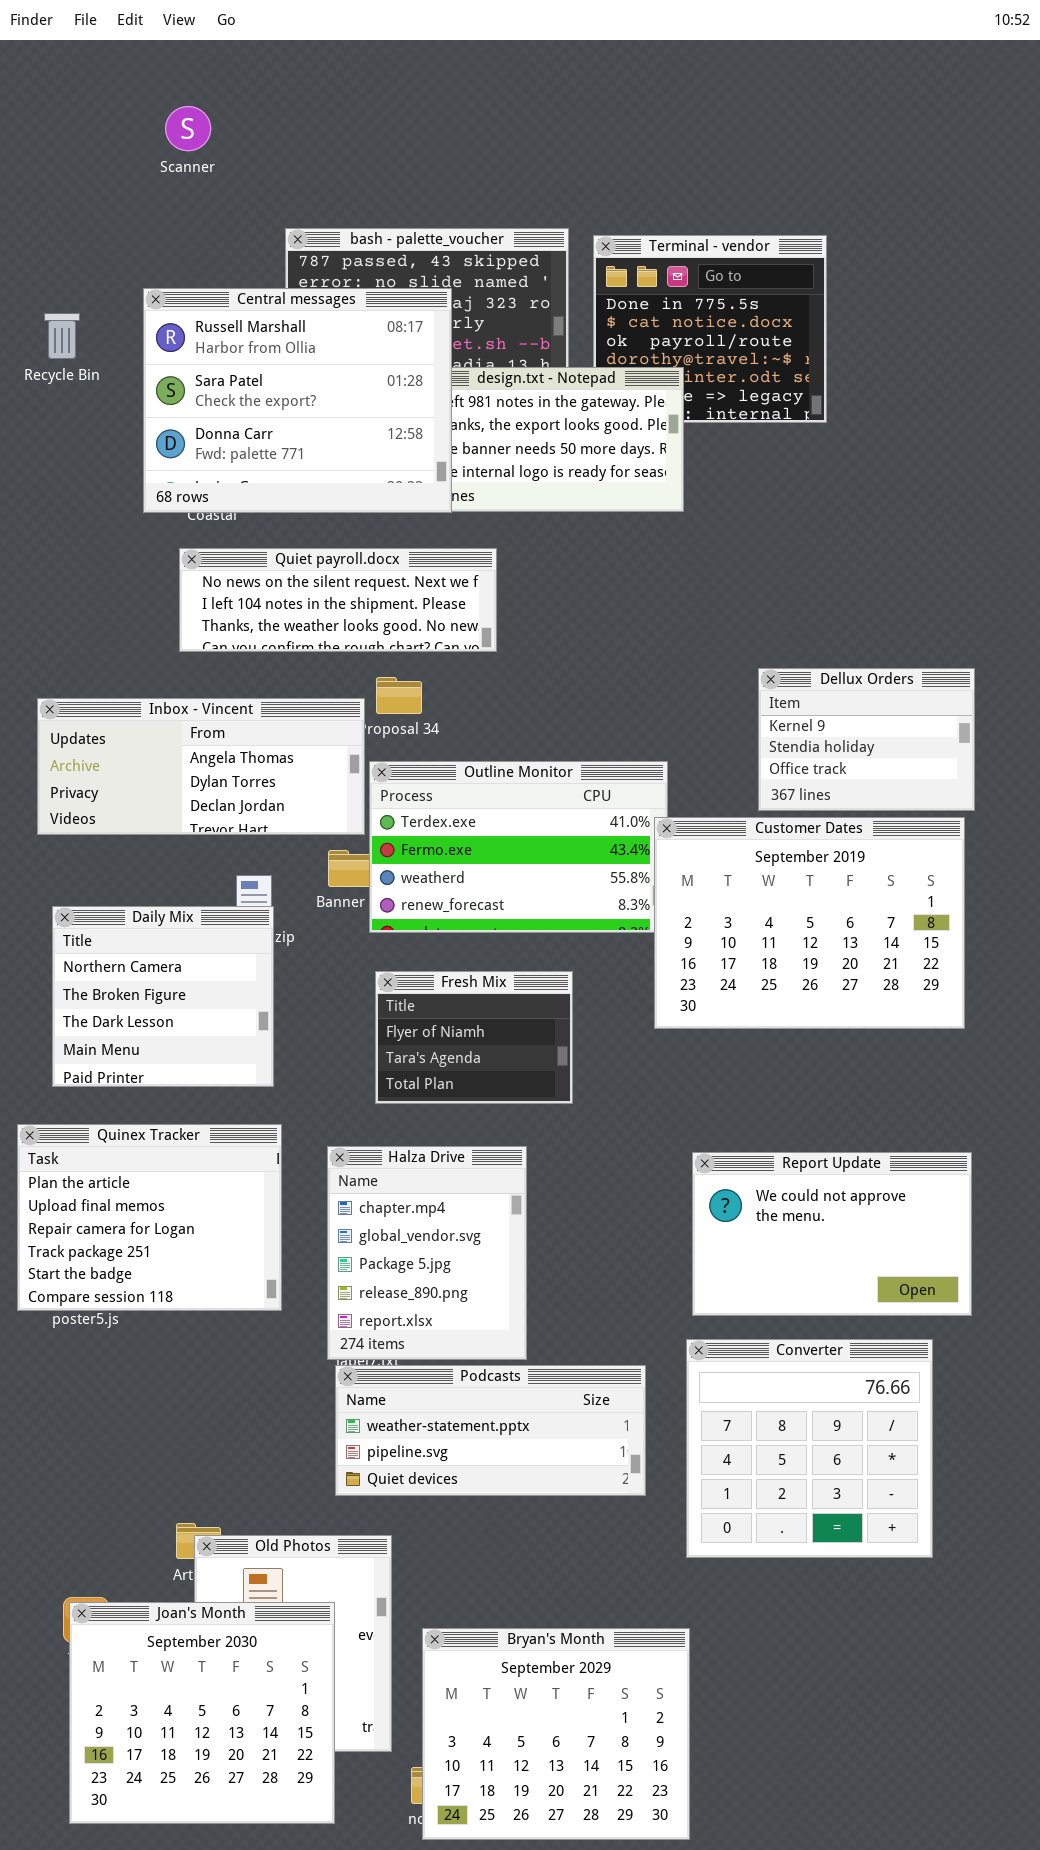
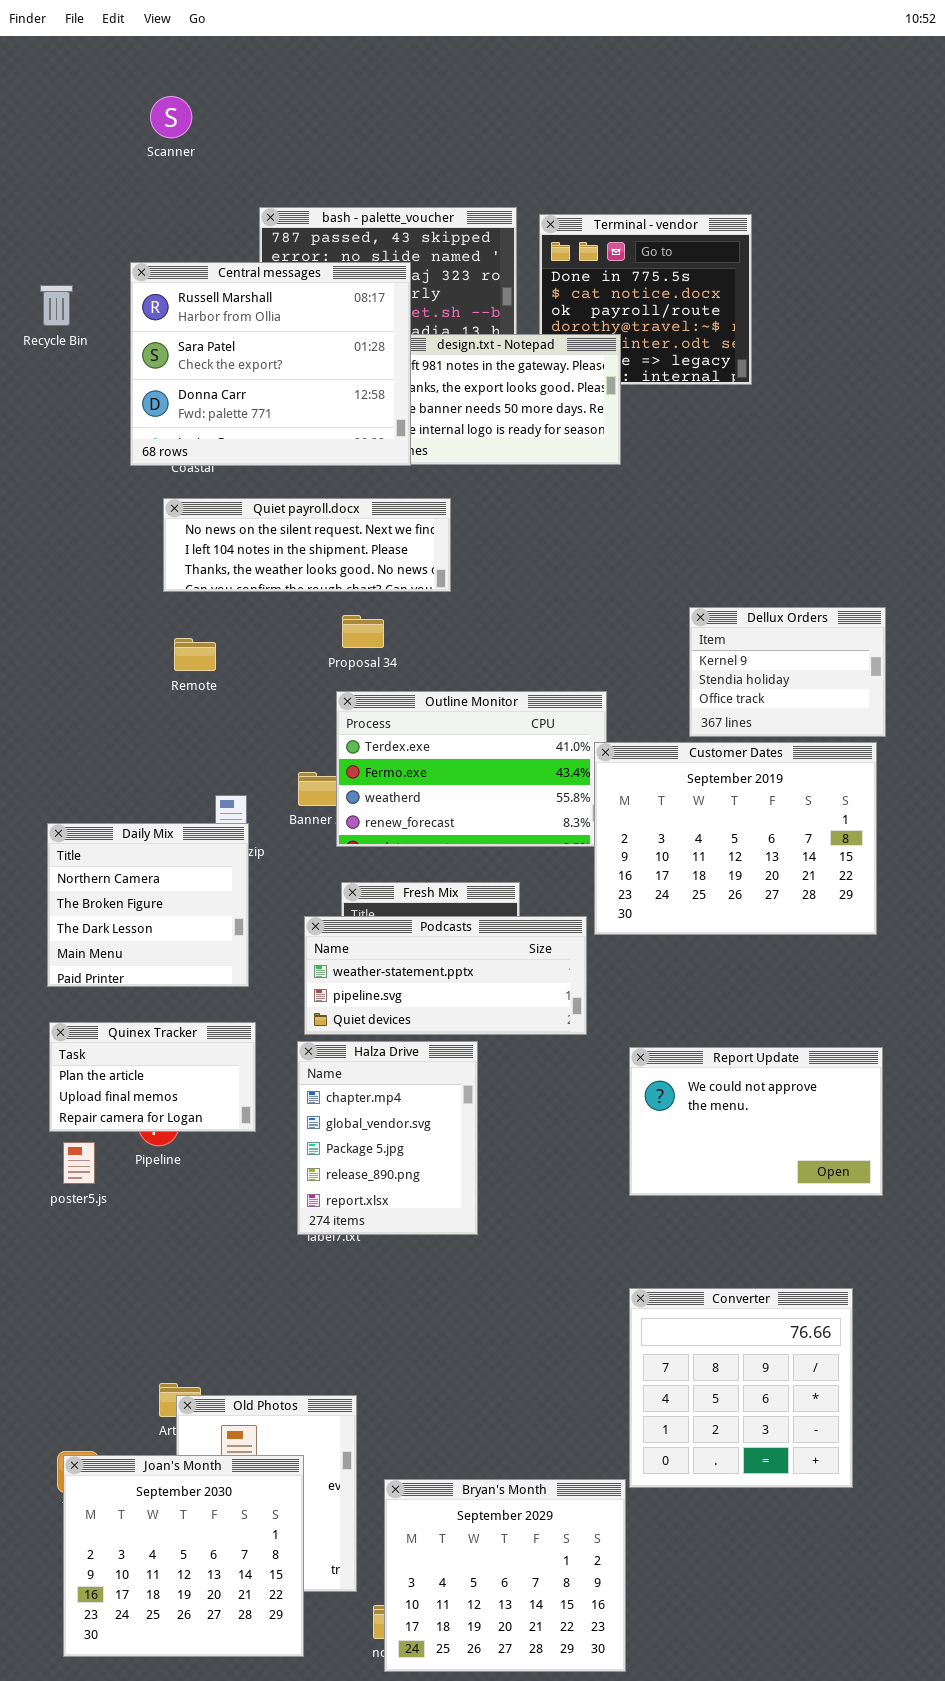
Inbox - Vincent: [37,698,365,835] -> none, closed
Quinex Tracker: [17,1124,282,1311] -> [49,1022,256,1132], resized
Converter: [686,1339,933,1558] -> [629,1288,853,1488], moved
Podcasts: [335,1365,646,1496] -> [304,916,587,1035], moved

